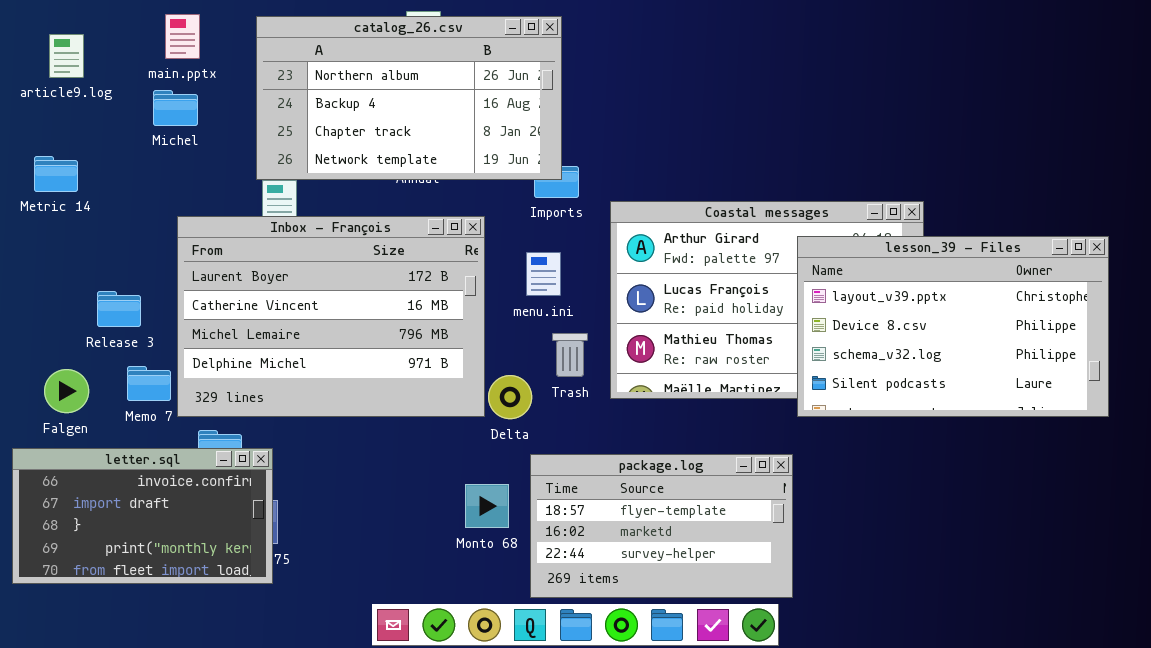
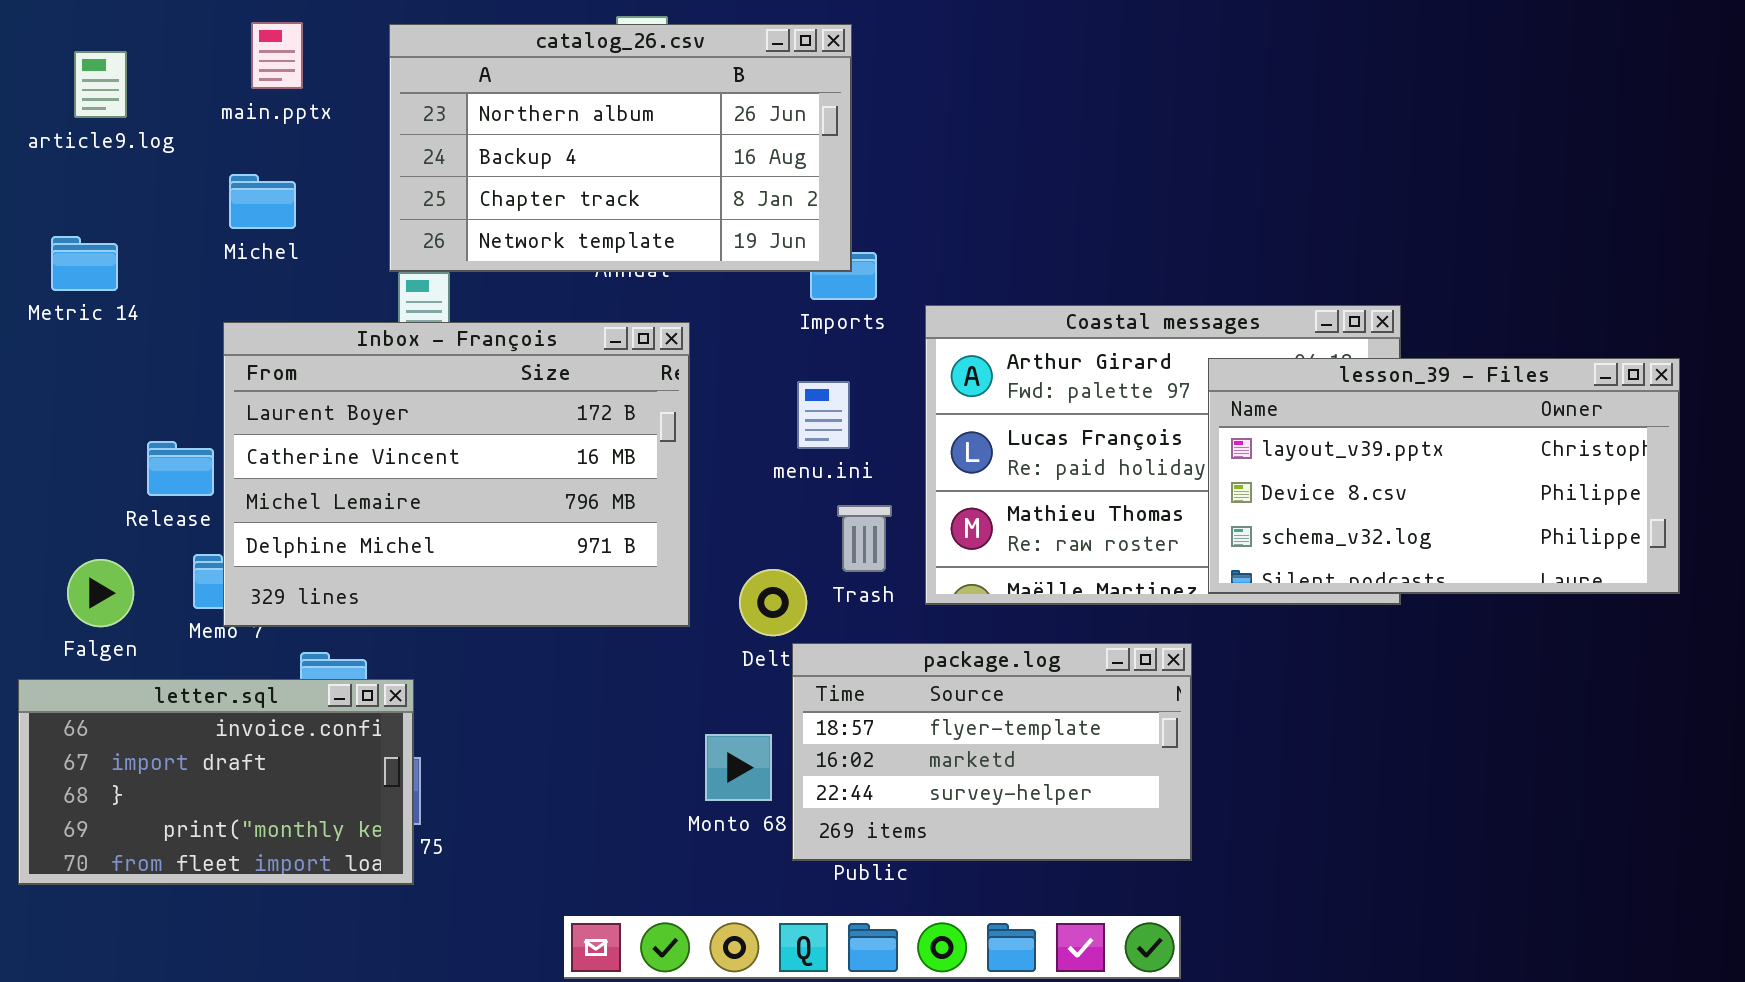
Michel: [153,90,198,126] -> [229,174,296,229], moved
Inbox - François: [177,216,485,417] -> [223,322,690,627], moved
lesson_39 - Files: [797,236,1109,417] -> [1208,358,1680,594], resized
package.log: [530,454,793,598] -> [792,643,1192,861], moved

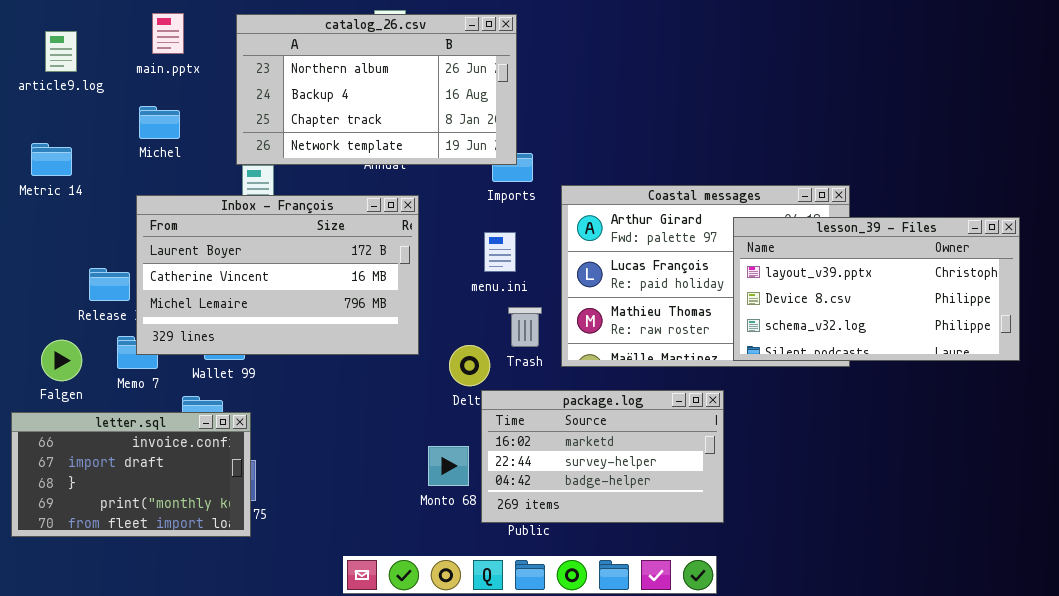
Inbox - François: [223,322,690,627] -> [136,195,419,355], resized
package.log: [792,643,1192,861] -> [481,390,724,523], scrolled down 1 row

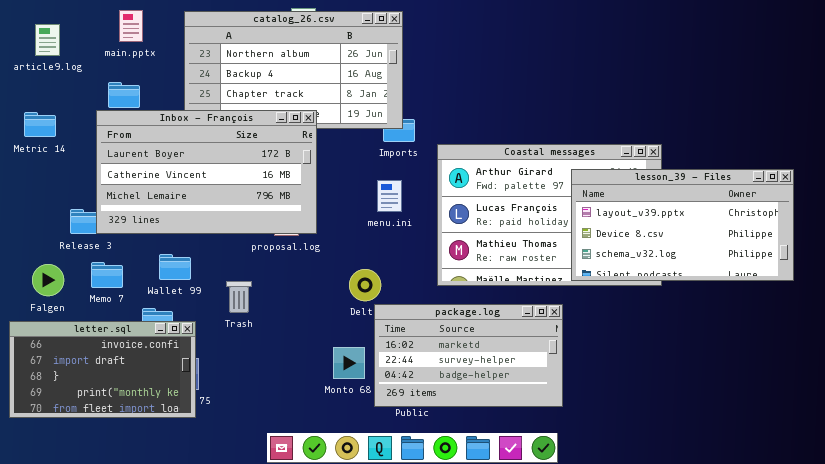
Inbox - François: [136,195,419,355] -> [96,110,317,234], moved
Trash: [508,307,542,347] -> [226,281,252,313], moved

